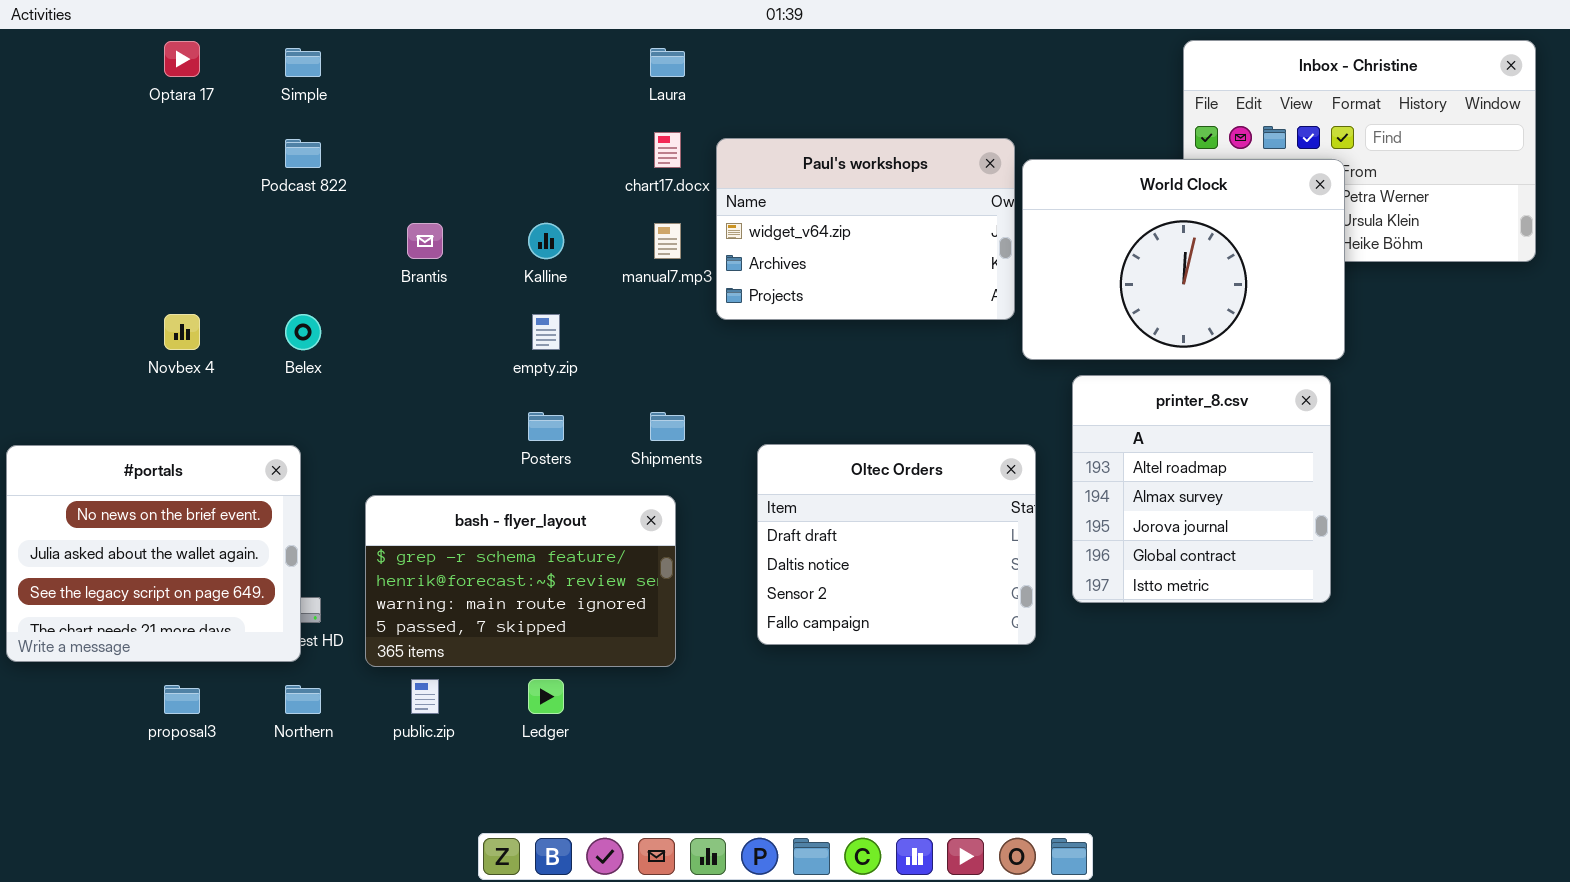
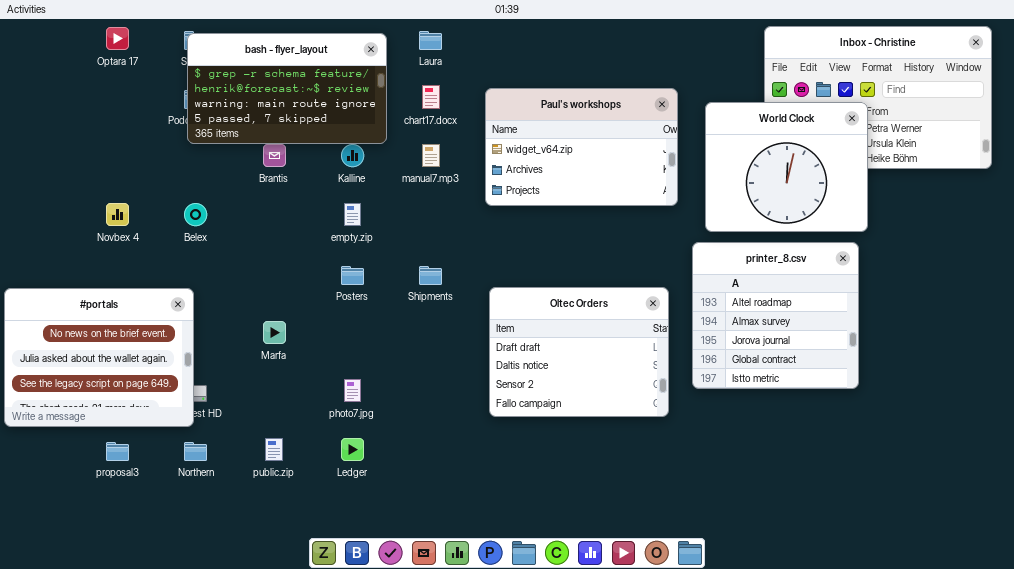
Paul's workshops: [716,138,1015,320] -> [485,88,678,206], moved
World Clock: [1022,159,1345,360] -> [705,102,868,232], resized
bash - flyer_layout: [365,495,676,667] -> [187,33,387,144], moved

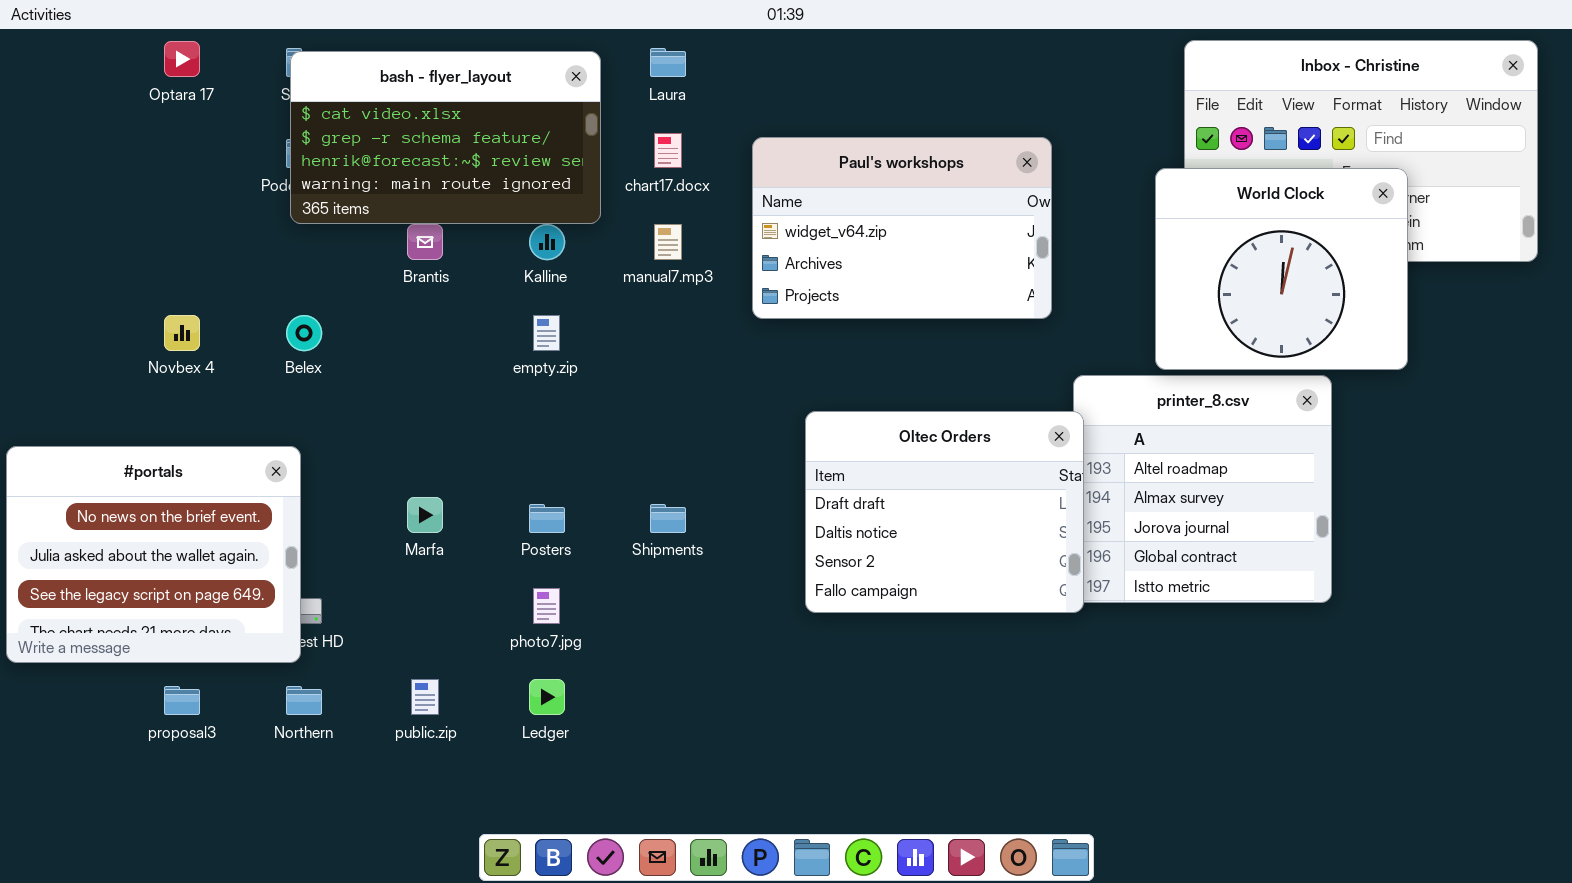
bash - flyer_layout: [187,33,387,144] -> [290,51,601,224], scrolled up 1 row
World Clock: [705,102,868,232] -> [1155,168,1408,370], moved
Posters: [341,266,364,285] -> [529,504,565,533], moved
Shipments: [419,266,442,285] -> [650,504,686,533], moved
Oltec Orders: [489,287,669,417] -> [805,411,1084,613], moved

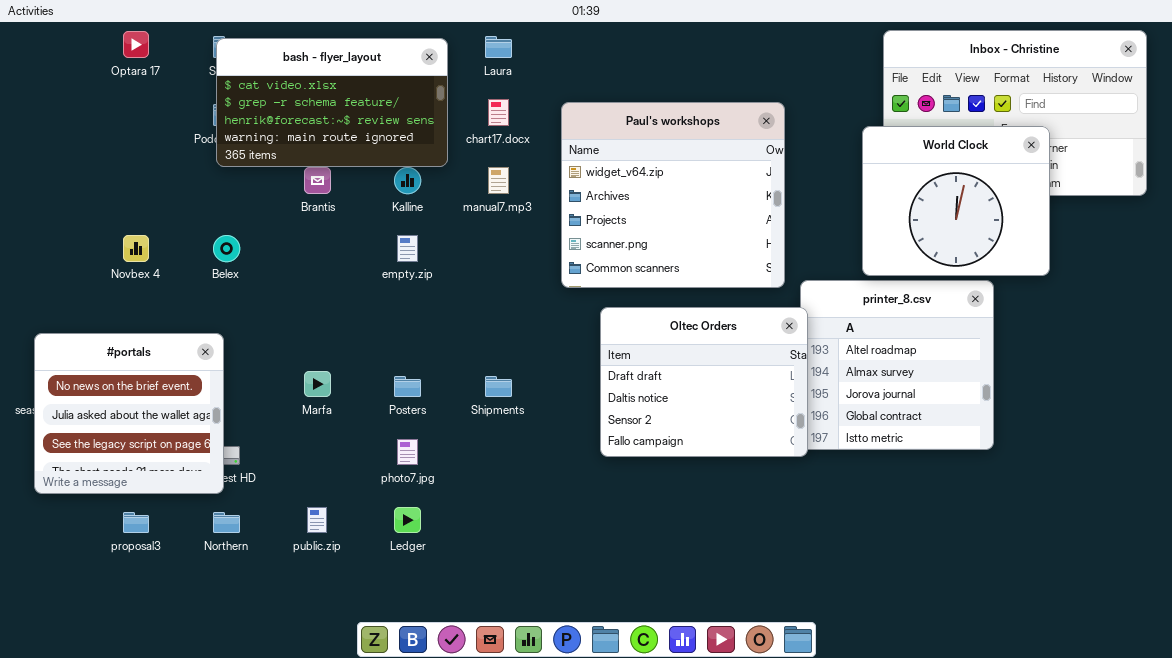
Paul's workshops: [752,137,1052,319] -> [561,102,785,288], resized
#portals: [6,446,301,663] -> [34,333,224,494], resized

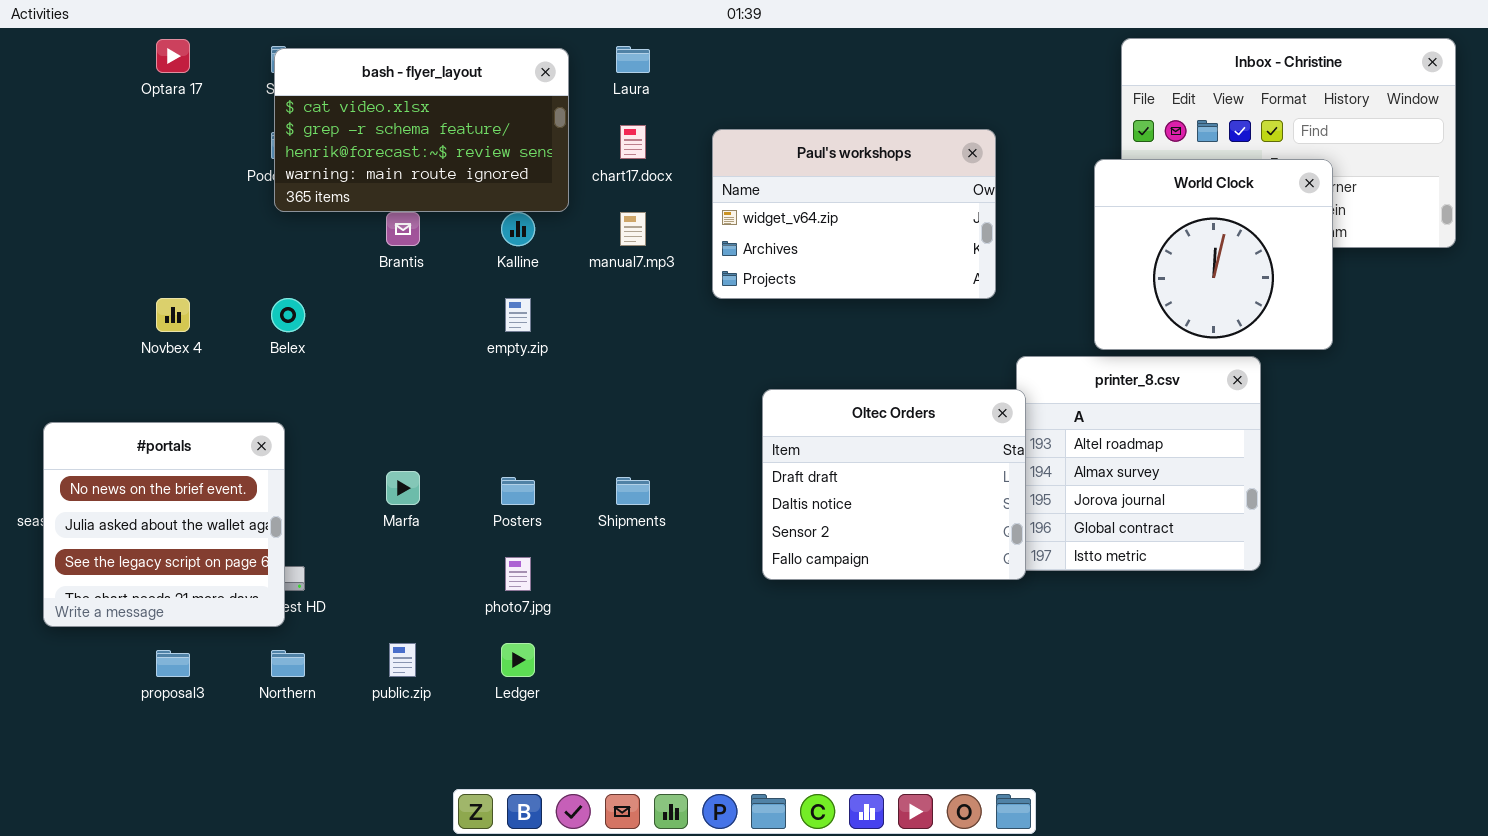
Paul's workshops: [561,102,785,288] -> [712,129,996,299], resized

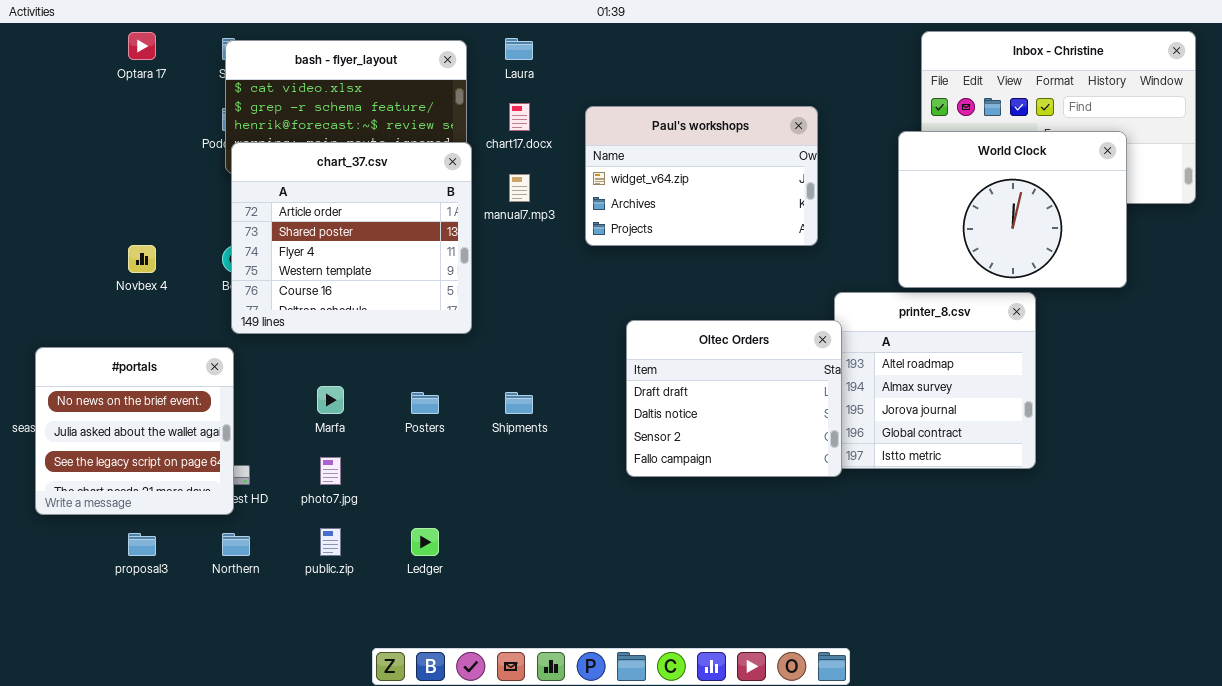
World Clock: [1094,159,1333,350] -> [898,131,1127,288], resized
chart_37.csv: none -> [231,142,472,334], opened
photo7.jpg: [505,557,531,591] -> [320,457,341,485], moved

